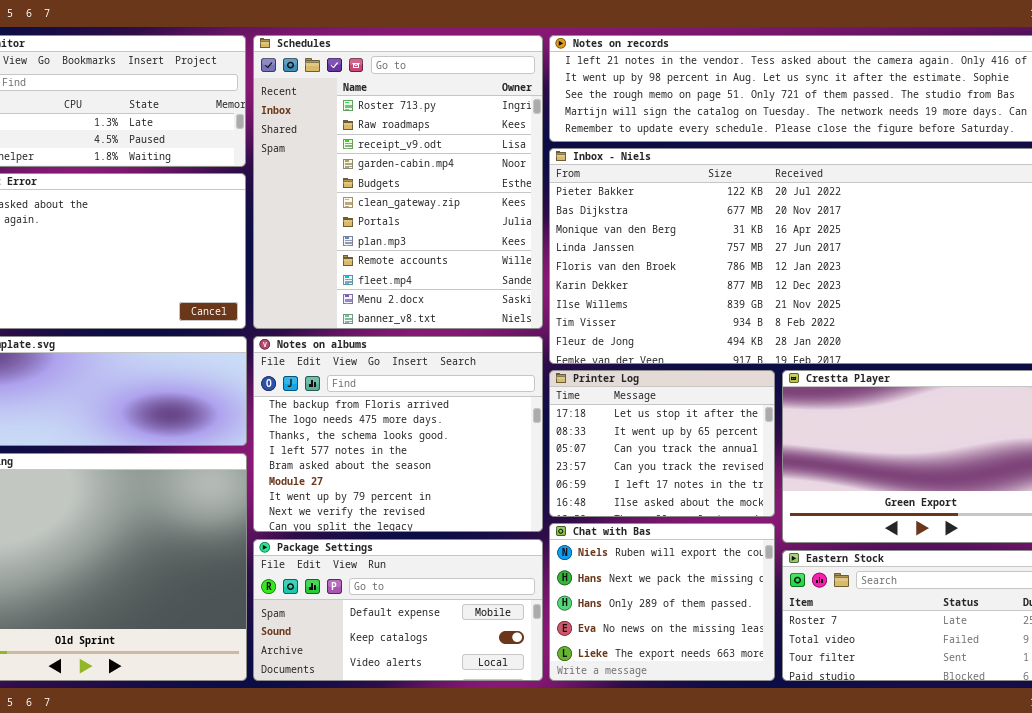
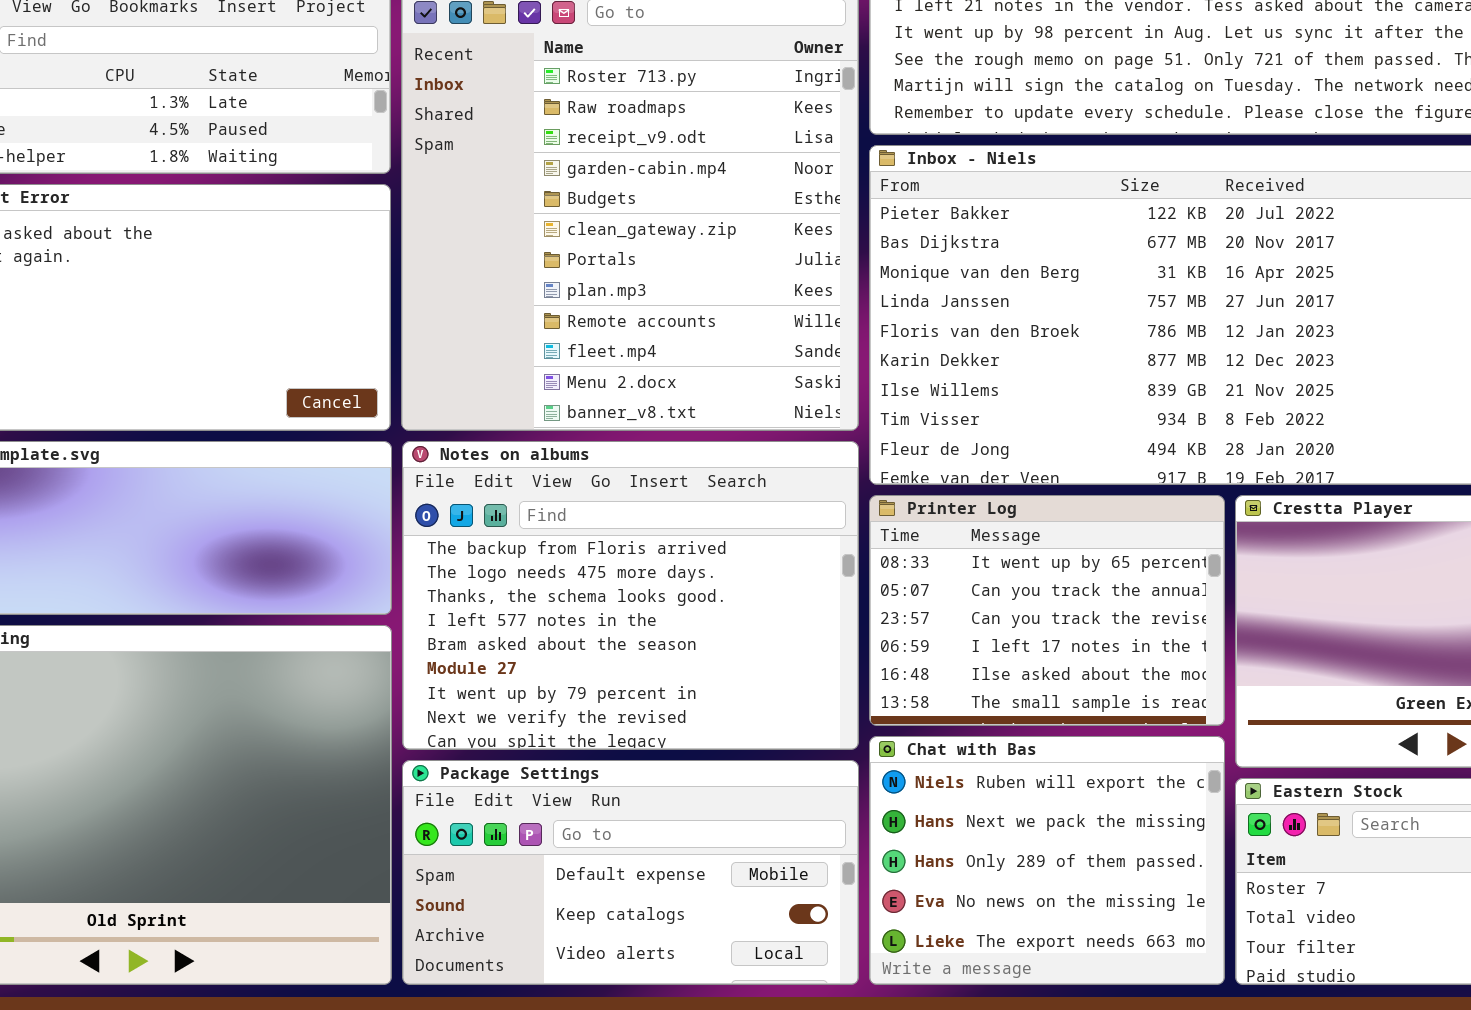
Printer Log: [549,370,775,517] -> [869,495,1225,726], scrolled down 1 row

